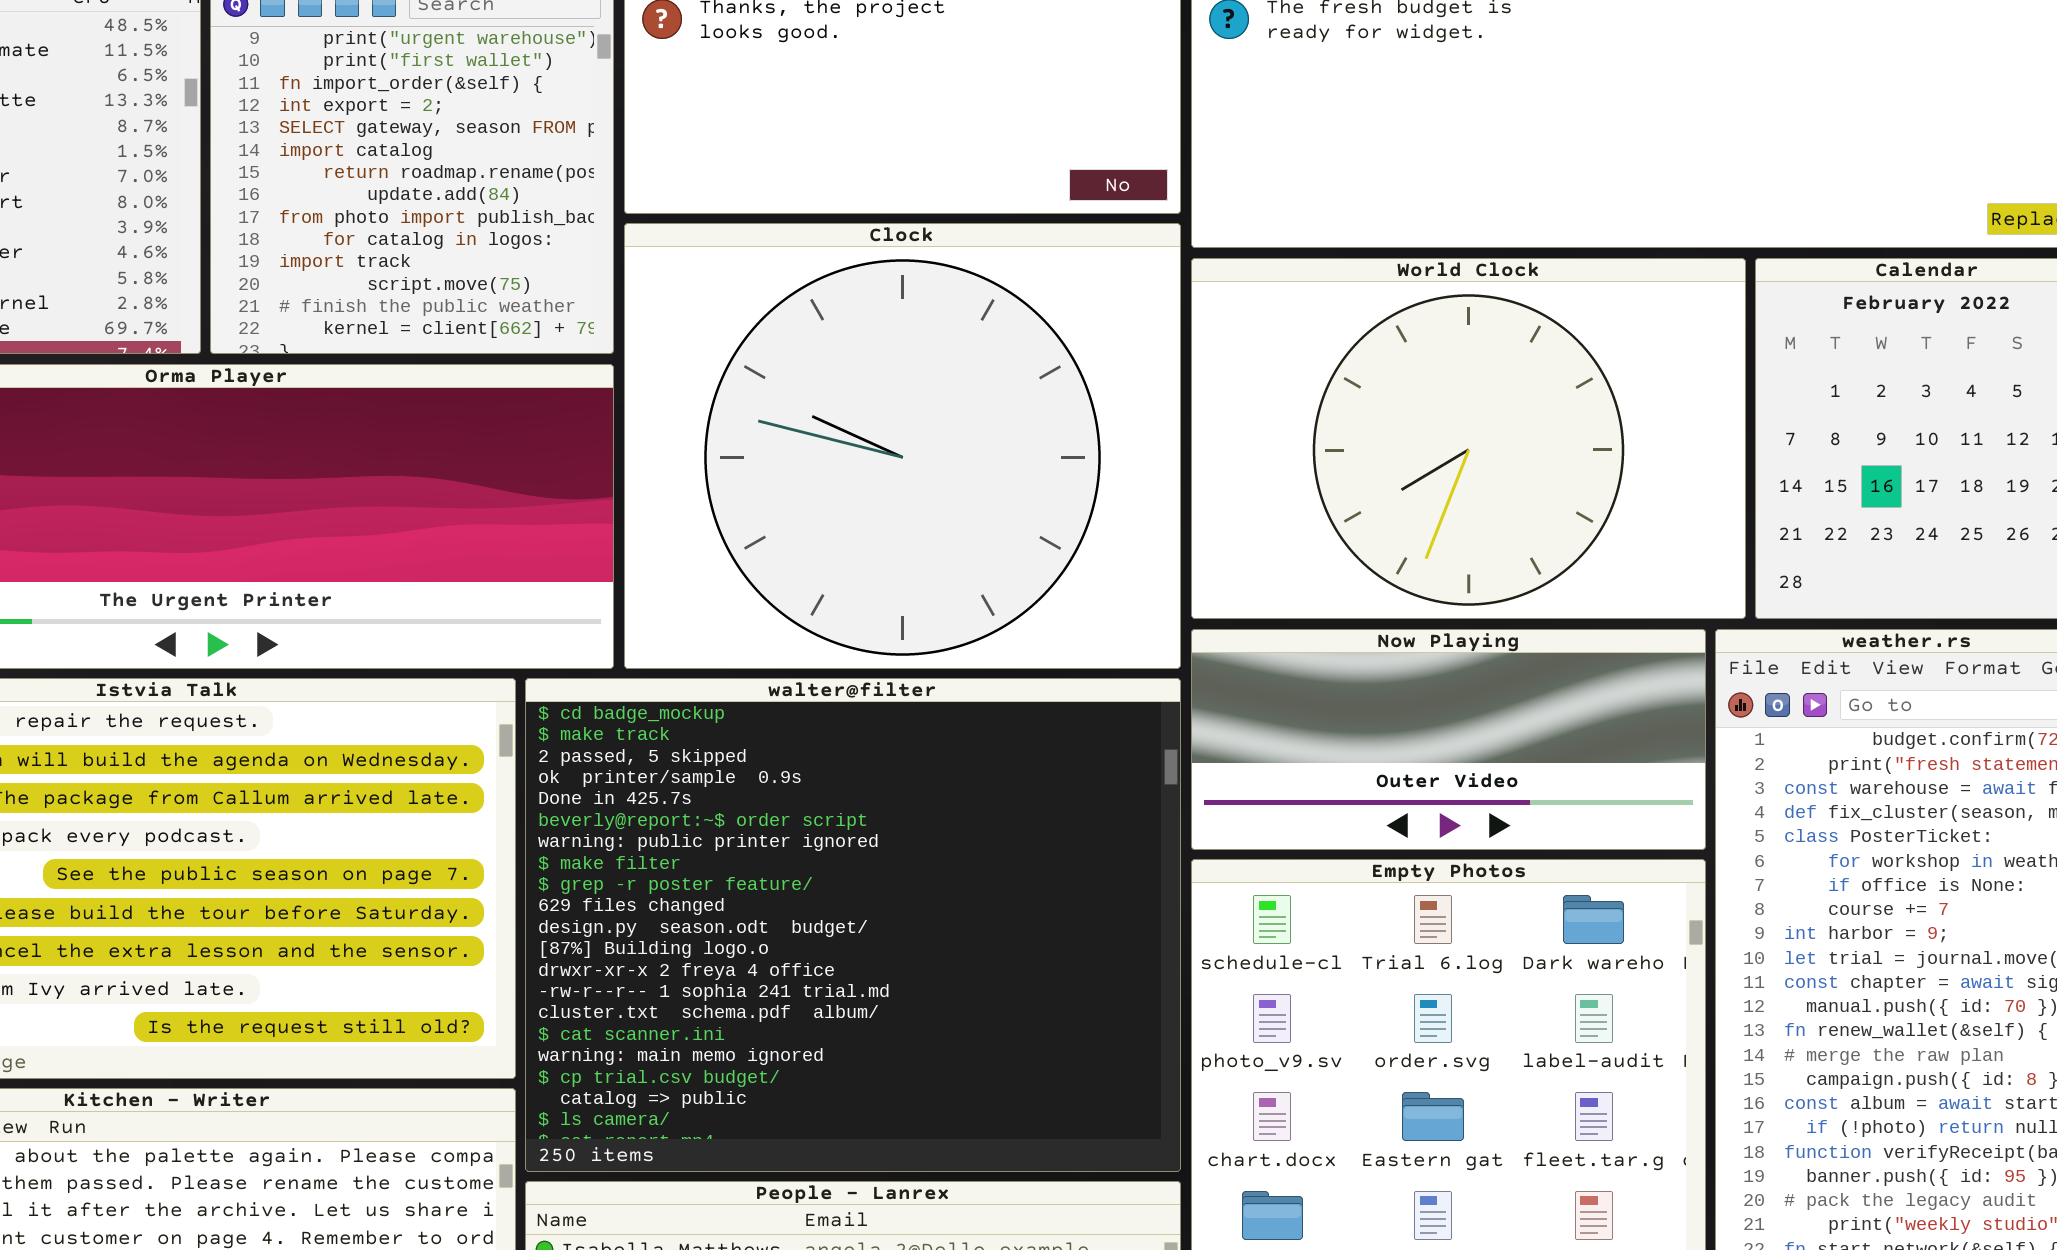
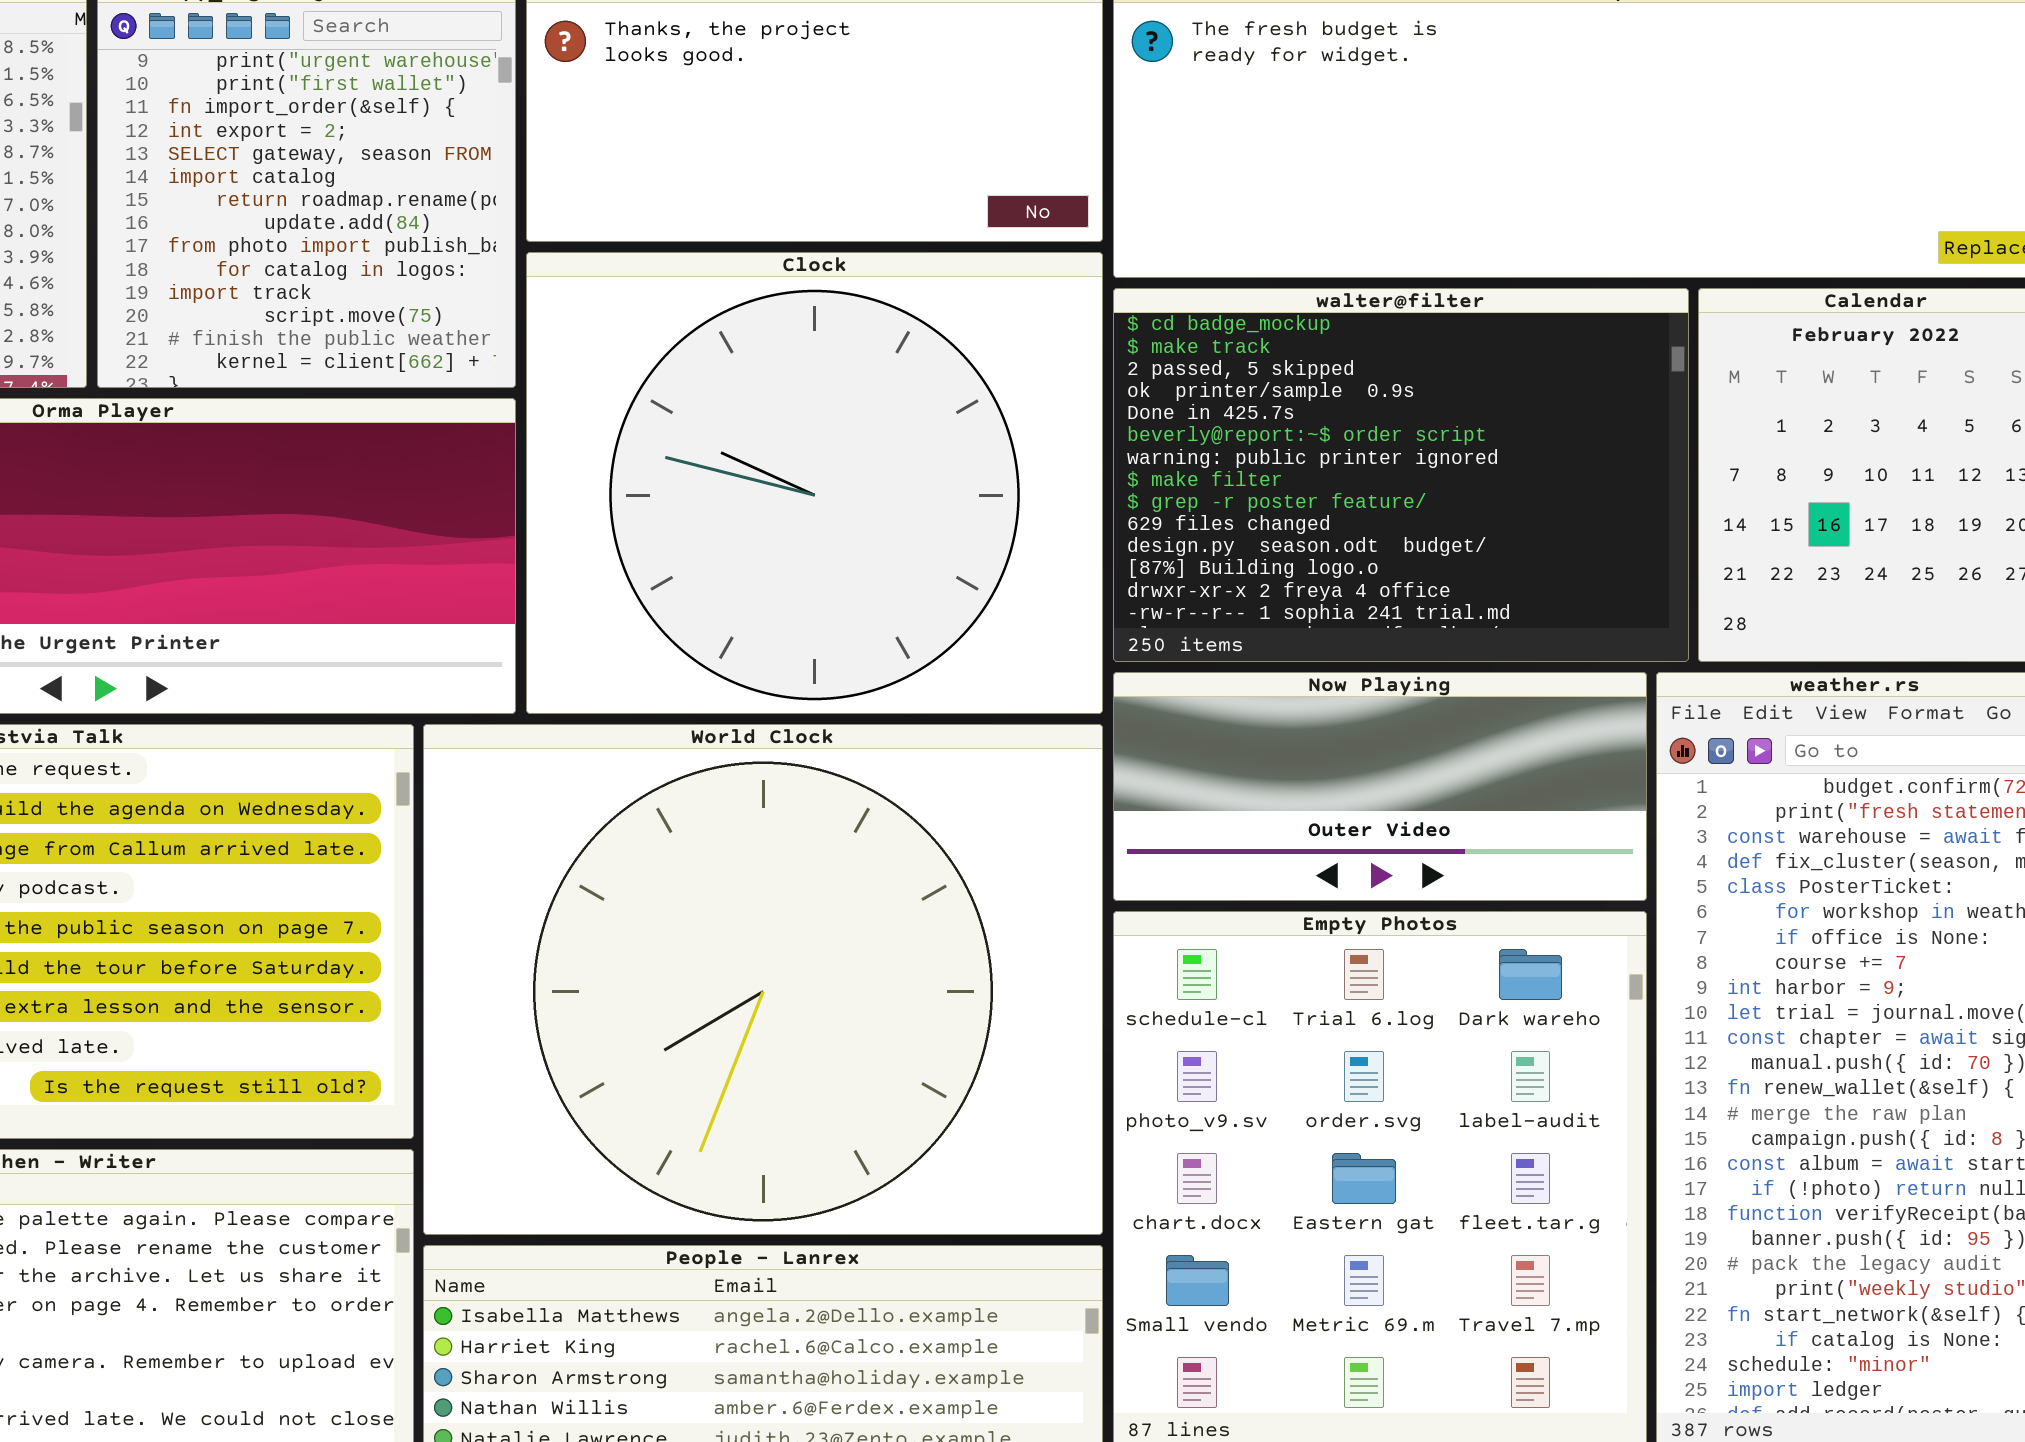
World Clock: [1191,258,1746,619] -> [423,724,1103,1235], moved, resized
walter@filter: [525,678,1181,1172] -> [1113,288,1689,662], moved, resized

